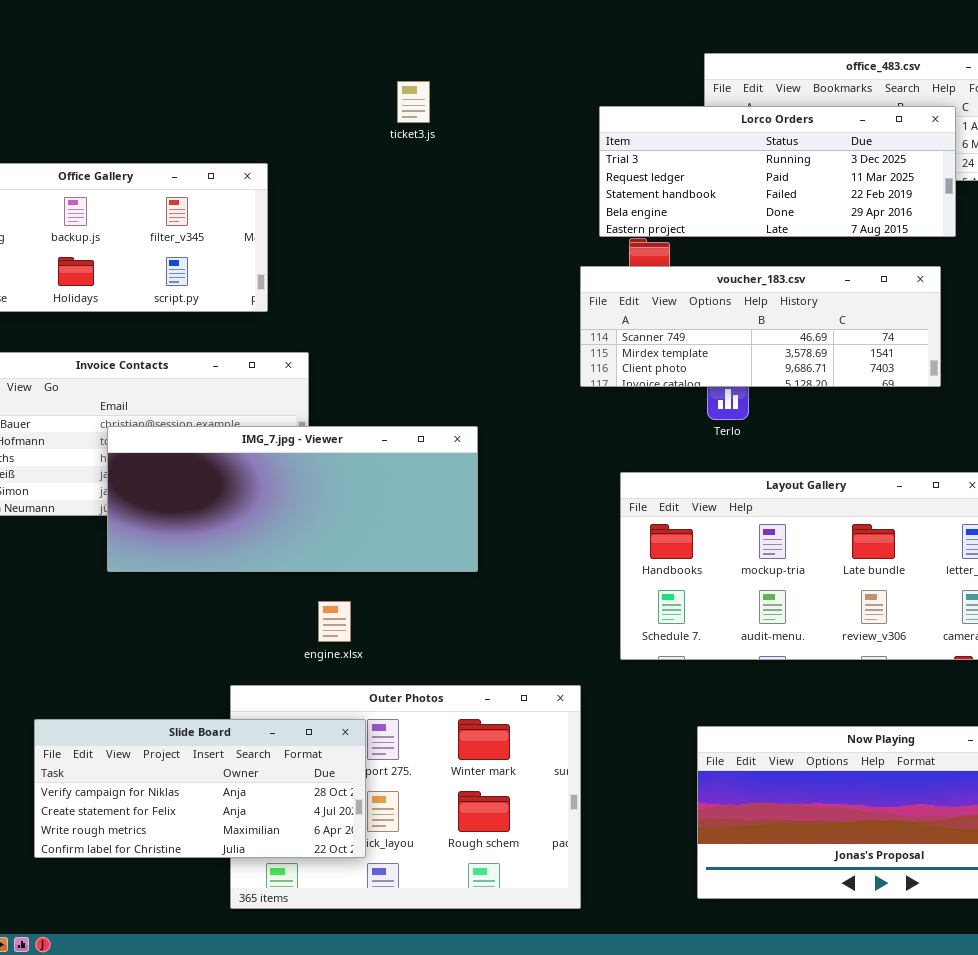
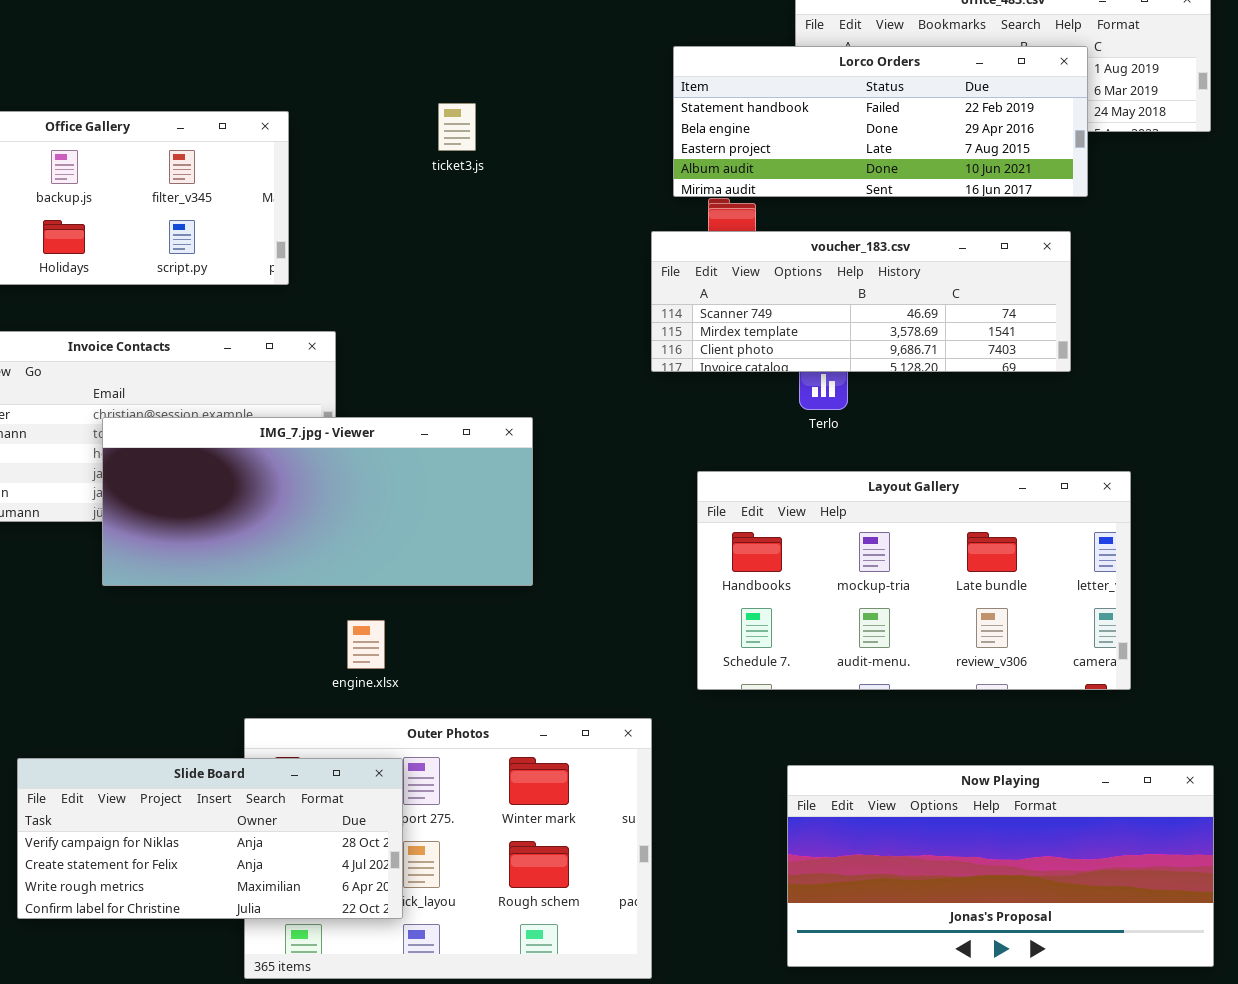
ticket3.js: [397,81,430,123] -> [438,103,476,151], moved
Lorco Orders: [599,106,956,237] -> [673,46,1088,197], scrolled down 2 rows

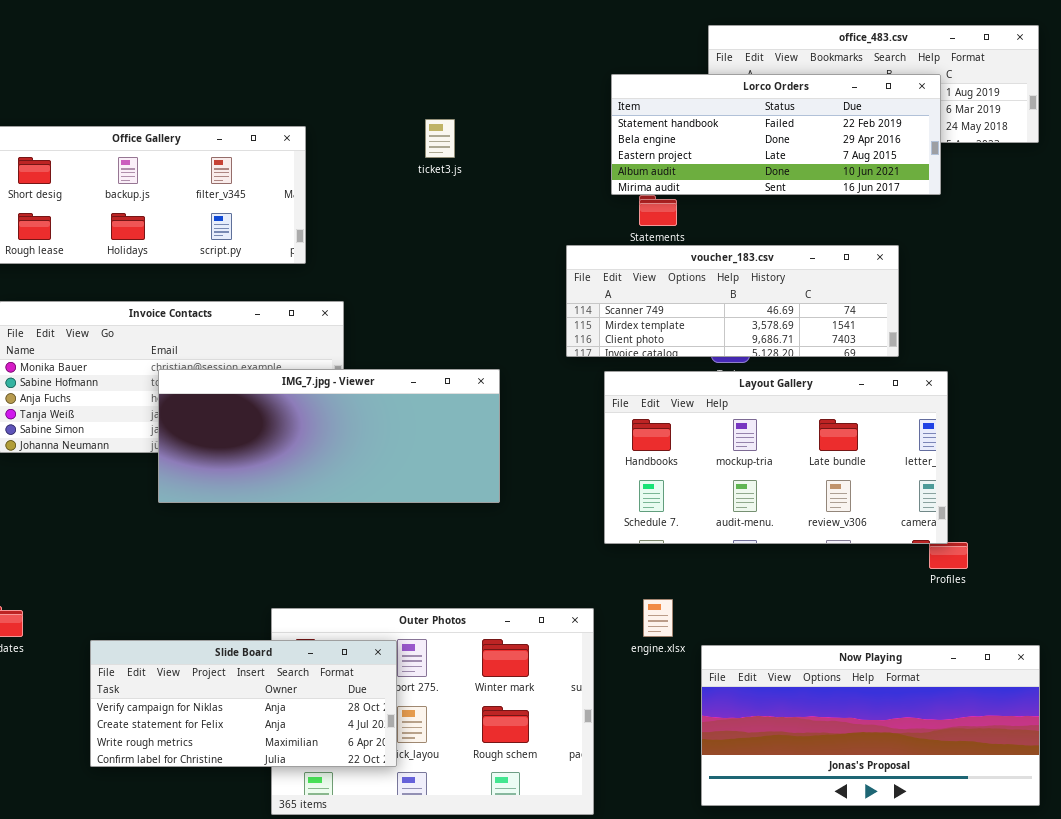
voucher_183.csv: [651,231,1071,372] -> [566,245,899,357], moved
Layout Gallery: [697,471,1131,690] -> [604,371,948,544], moved
engine.xlsx: [347,620,385,669] -> [643,599,673,637], moved

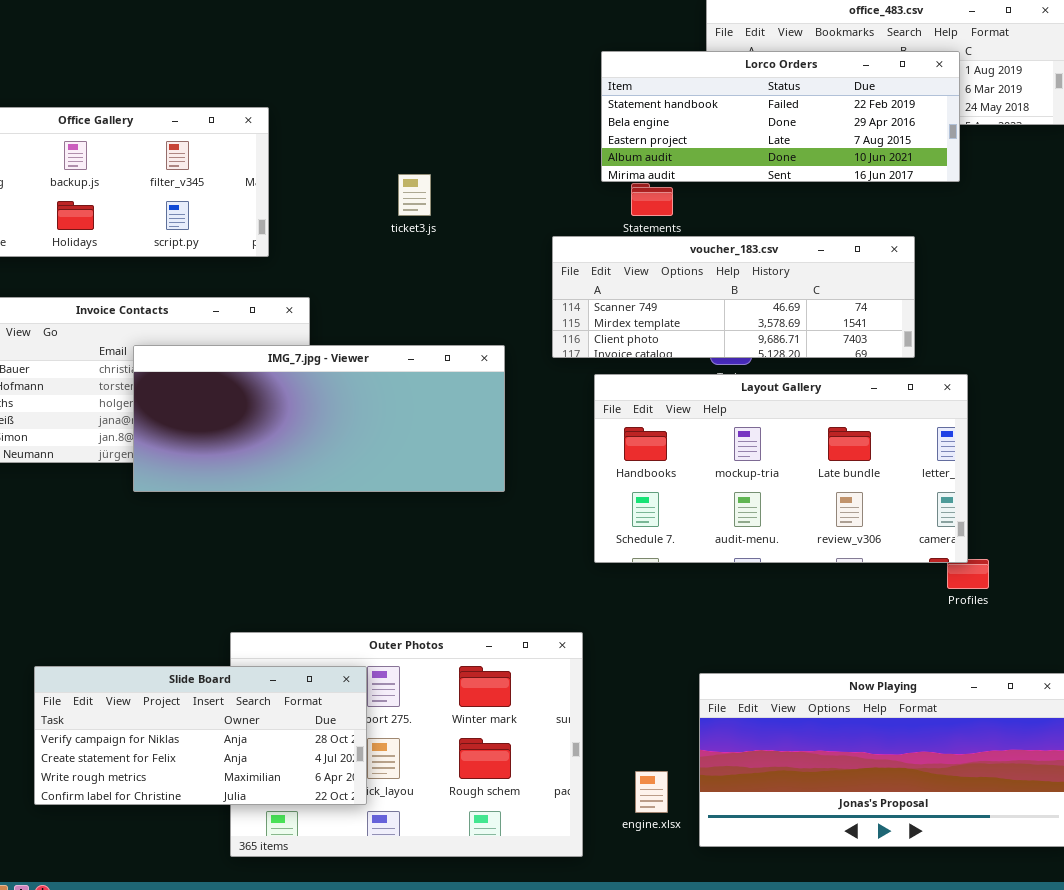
ticket3.js: [425,119,455,158] -> [398,174,431,216], moved
IMG_7.jpg - Viewer: [158,369,500,503] -> [133,345,505,492], moved
engine.xlsx: [643,599,673,637] -> [635,771,668,813], moved

